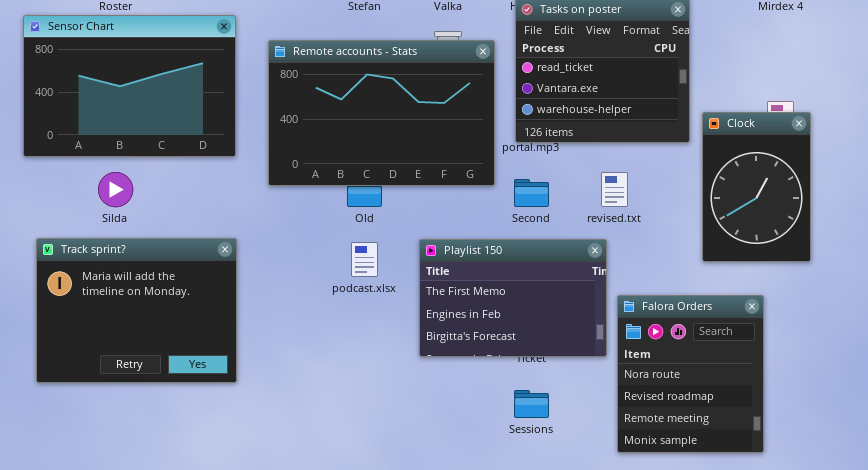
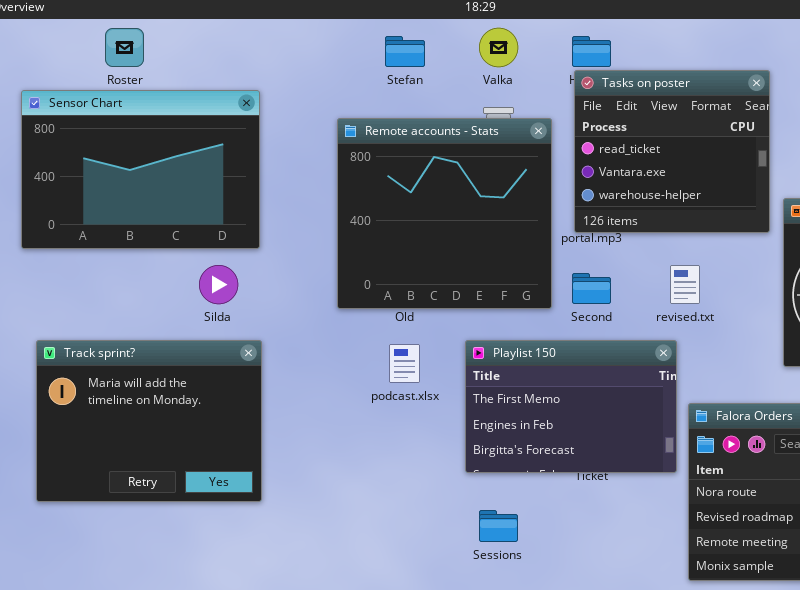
Remote accounts - Stats: [268,40,495,186] -> [337,118,552,309], resized
Silda: [98,172,133,207] -> [199,265,238,304], moved
Sessions: [514,390,549,418] -> [479,510,518,542], moved

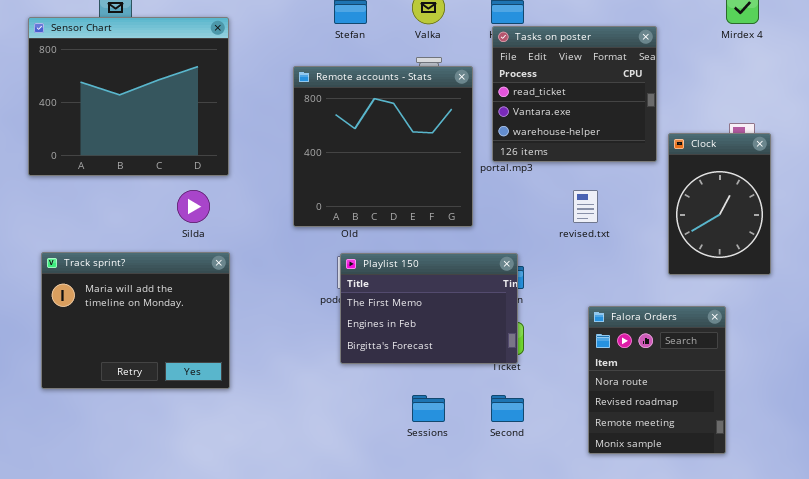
Sensor Chart: [21,90,260,249] -> [28,17,229,176], resized
Second: [572,273,611,304] -> [491,395,524,422], moved
Playlist 150: [465,340,677,473] -> [340,253,518,364], moved

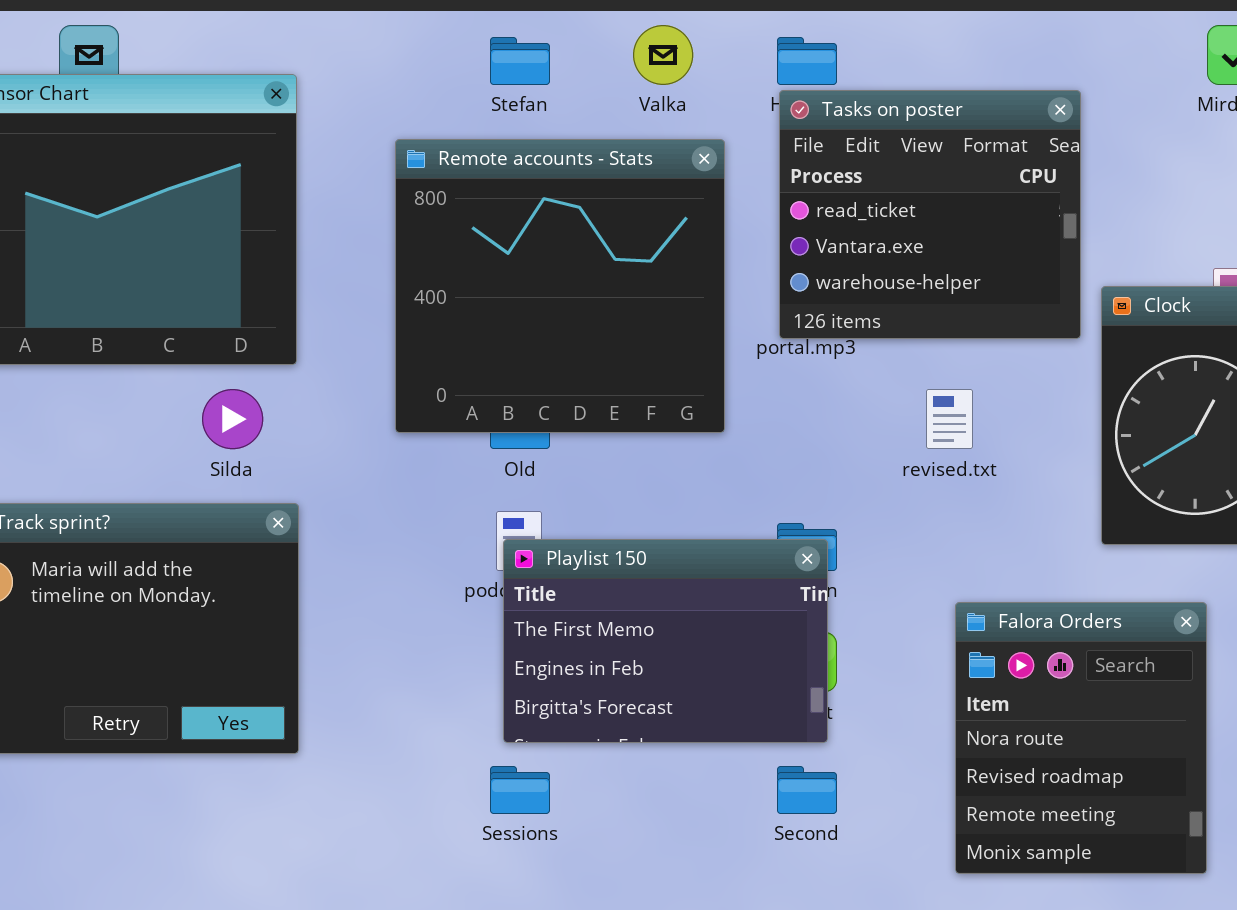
Remote accounts - Stats: [293,66,473,227] -> [395,139,725,433], moved
Playlist 150: [340,253,518,364] -> [503,539,828,743], moved
Sessions: [412,395,445,422] -> [490,766,550,814], moved

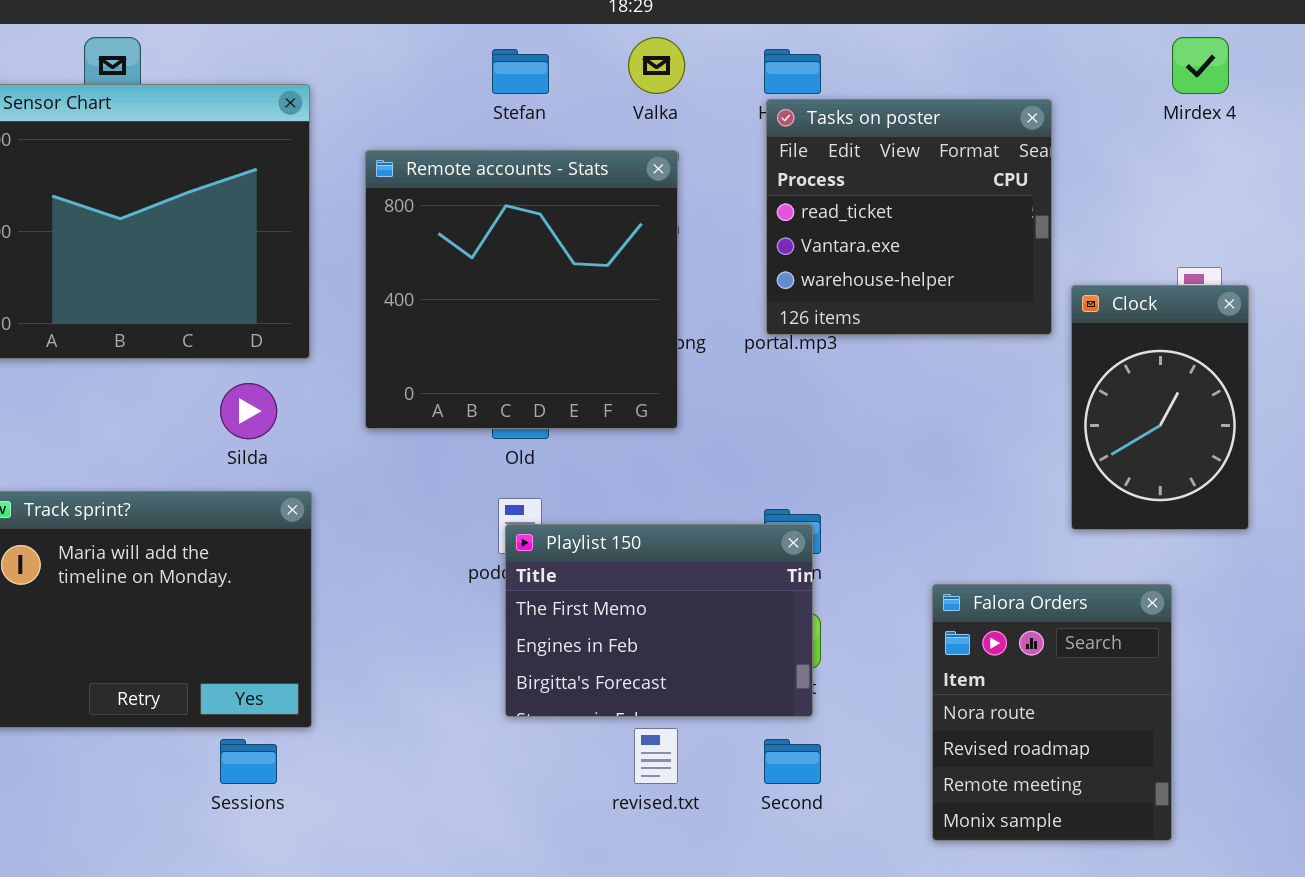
Remote accounts - Stats: [395,139,725,433] -> [365,150,678,429], moved
revised.txt: [926,389,973,449] -> [634,728,678,784], moved
Sessions: [490,766,550,814] -> [220,739,277,784], moved

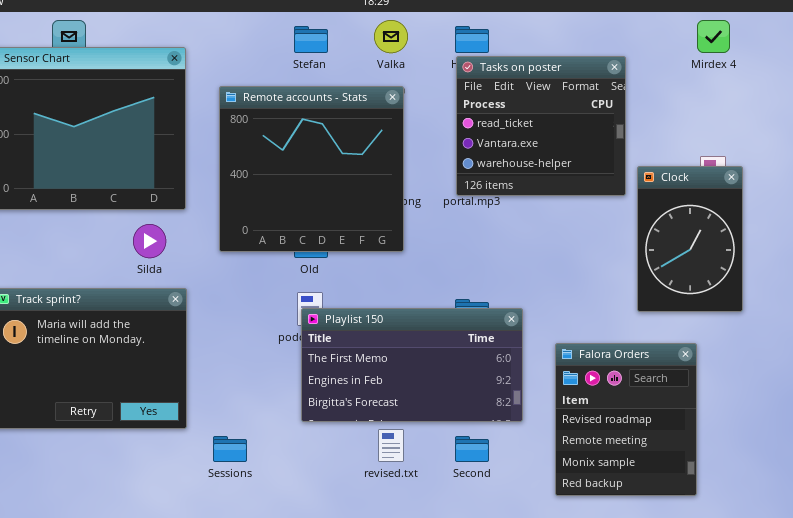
Playlist 150: [505,524,813,717] -> [301,308,523,422], resized
Falora Orders: [932,584,1172,841] -> [555,343,697,496], scrolled down 1 row
Sessions: [220,739,277,784] -> [213,436,247,462], moved

